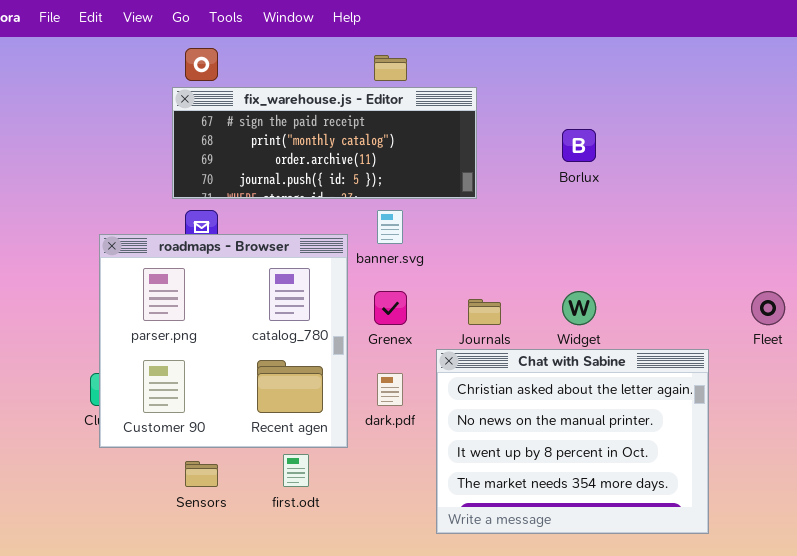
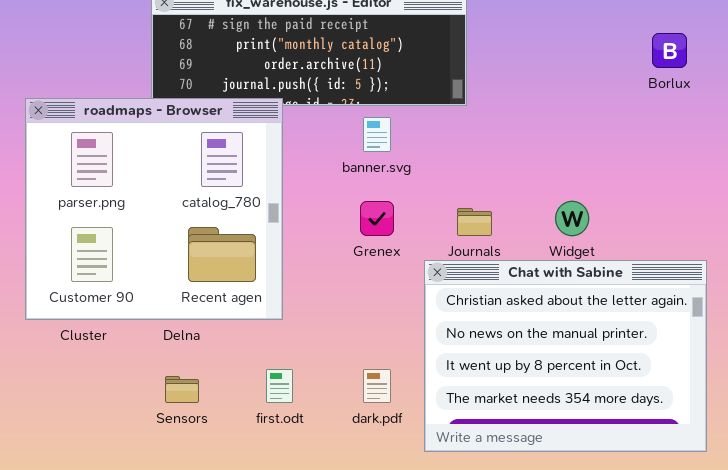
Borlux: [562,129,596,162] -> [652,33,687,68], moved
roadmaps - Browser: [99,234,348,448] -> [25,98,283,320], moved
dark.pdf: [377,373,403,406] -> [363,369,391,403], moved

